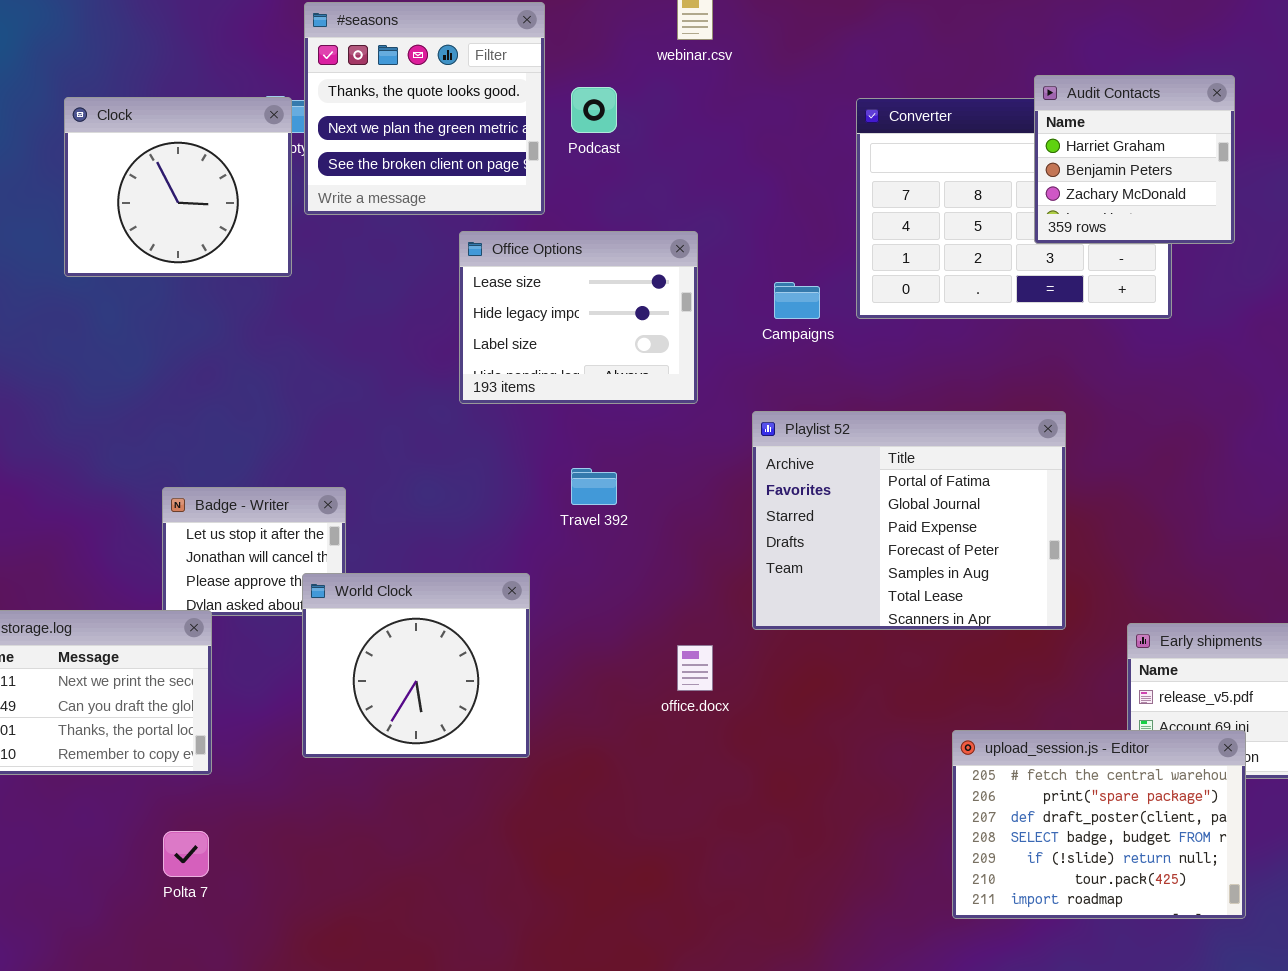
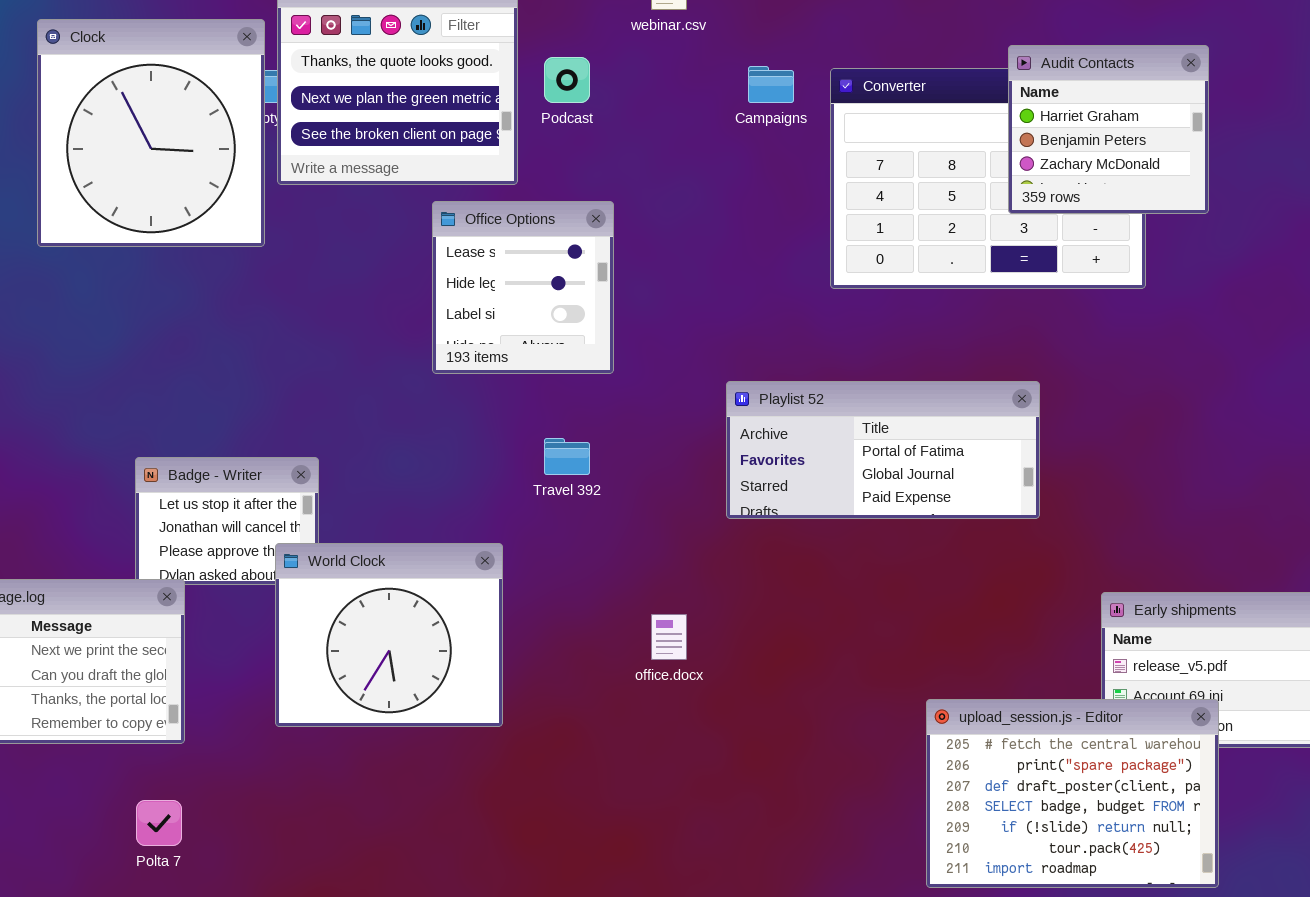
Clock: [64,97,292,277] -> [37,19,265,247], resized
Office Options: [459,231,698,404] -> [432,201,614,374], resized
Campaigns: [774,282,820,319] -> [748,66,794,103], moved
Playlist 52: [752,411,1066,630] -> [726,381,1040,519], resized

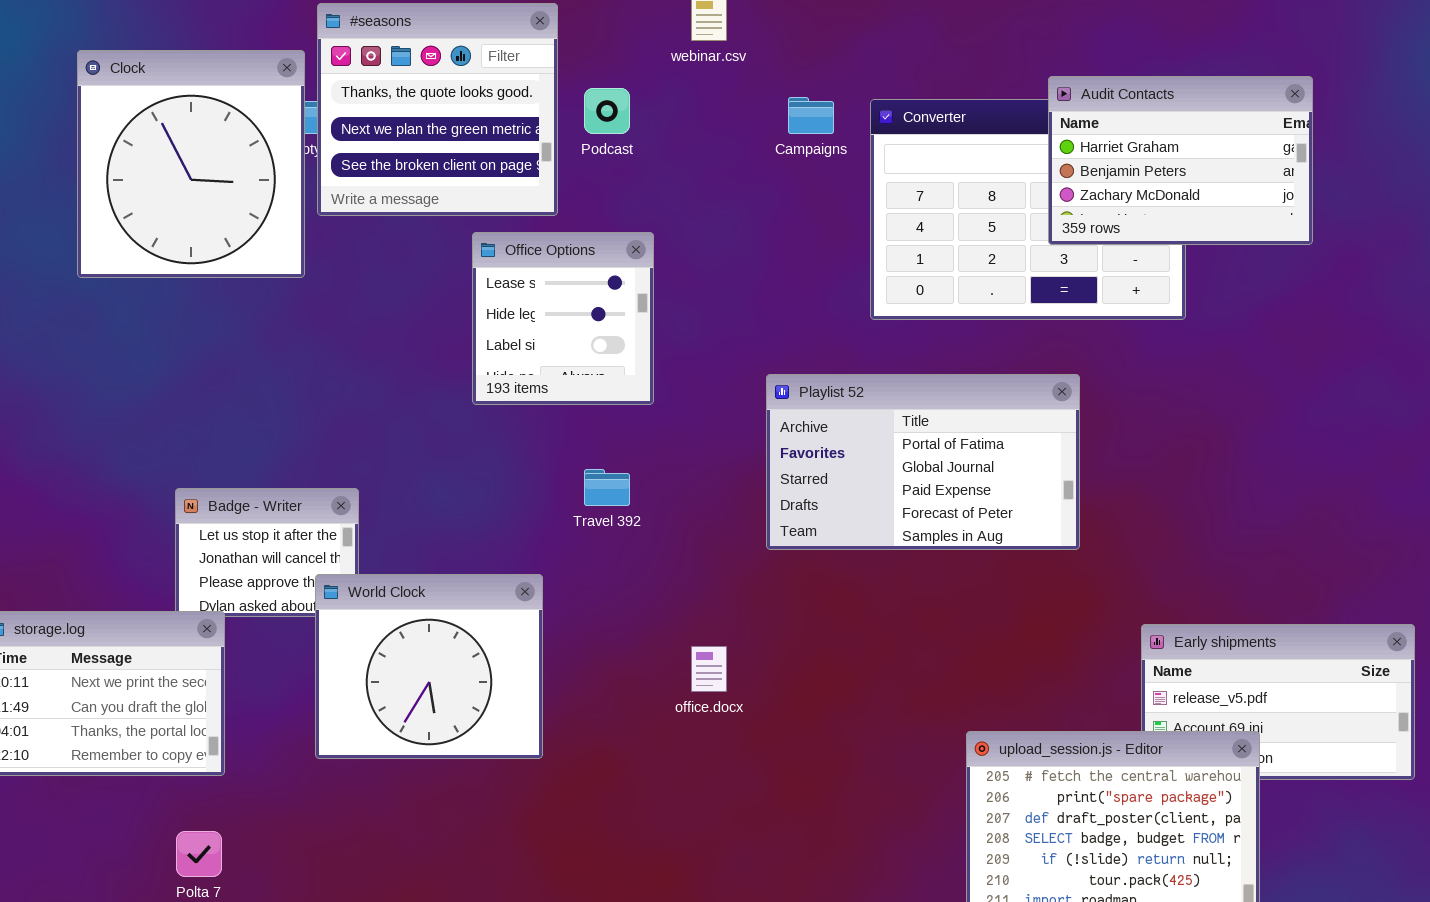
Audit Contacts: [1008,45,1209,214] -> [1048,76,1313,245], resized
Playlist 52: [726,381,1040,519] -> [766,374,1080,550], resized

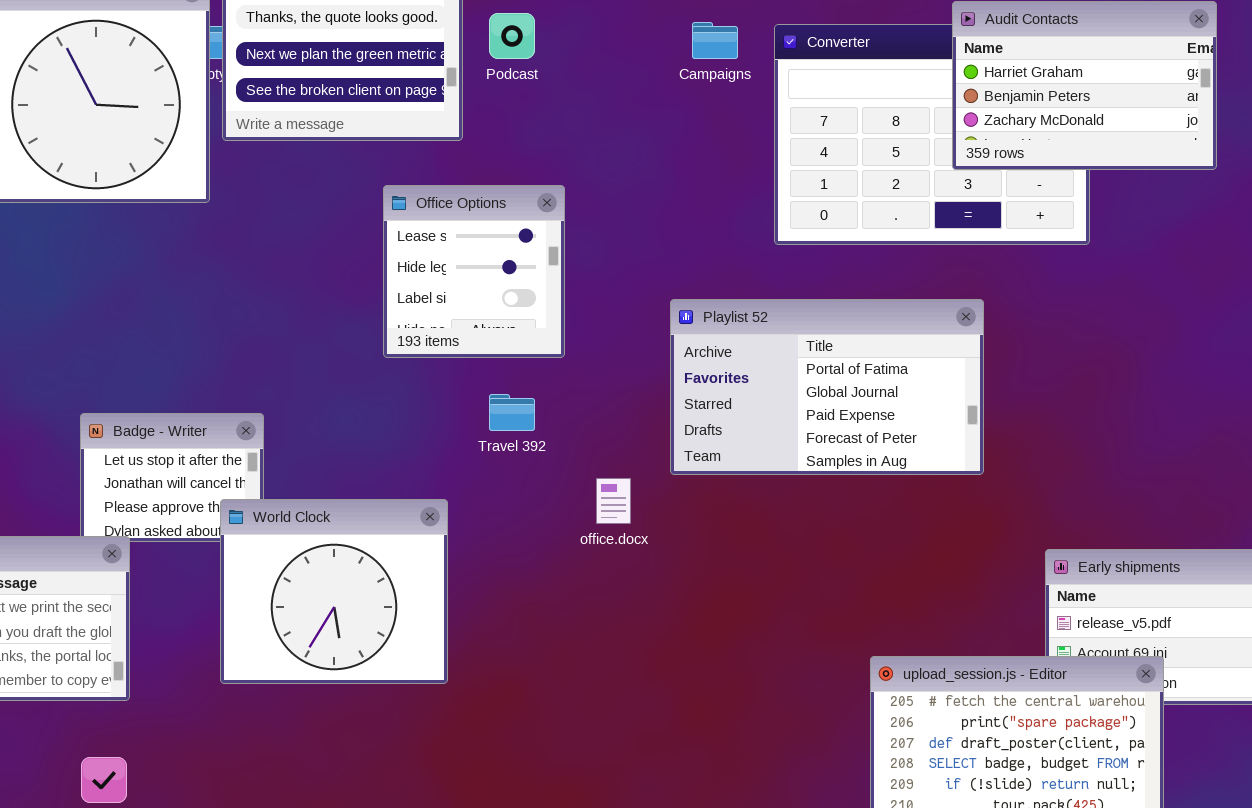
Office Options: [472,232,654,405] -> [383,185,565,358], moved
office.docx: [691,646,727,692] -> [596,478,631,524], moved

